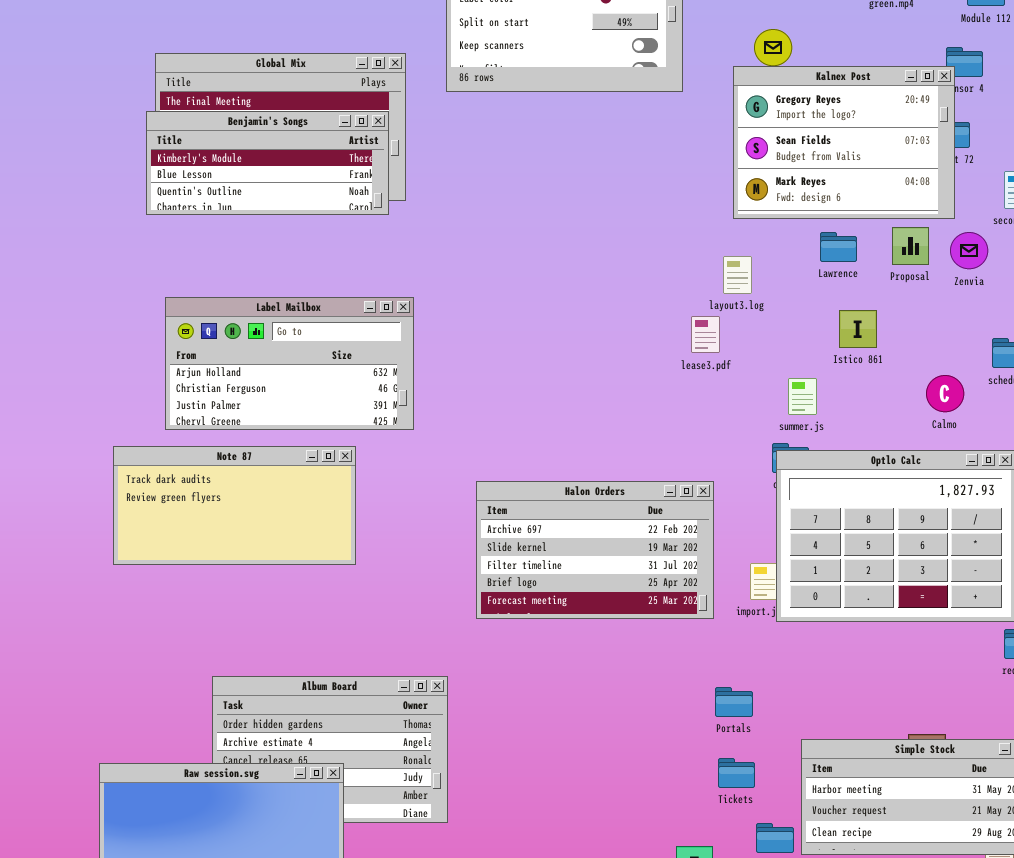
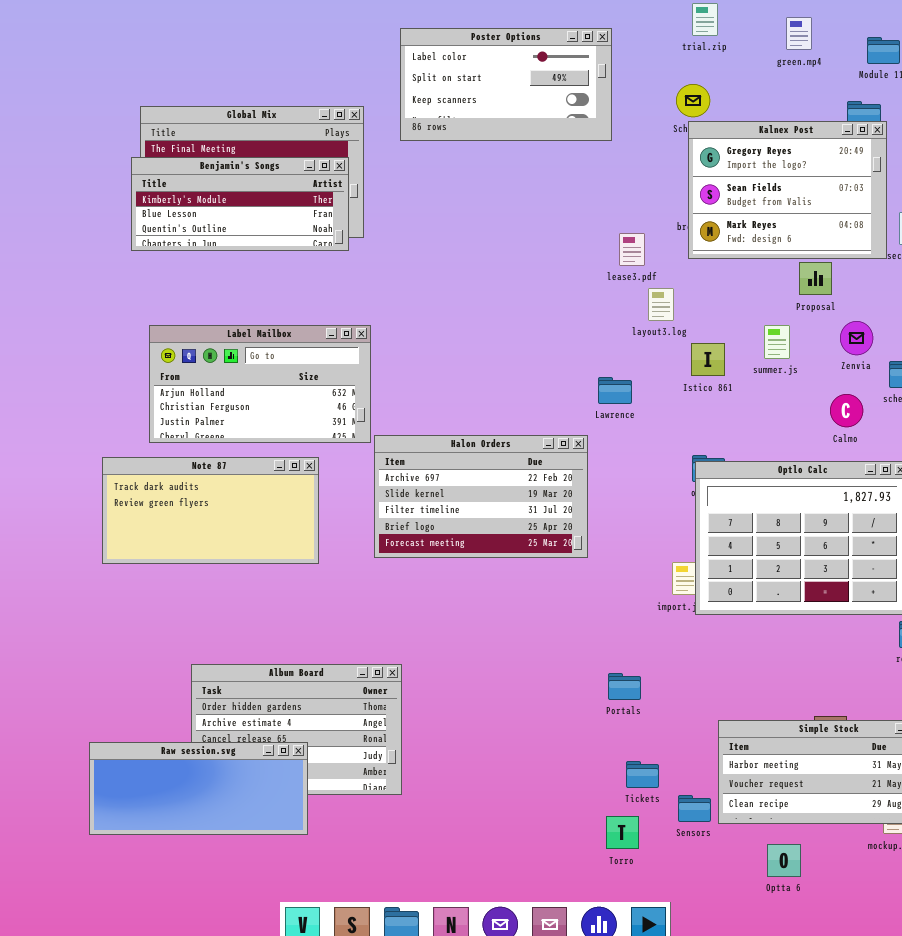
Kalnex Post: [733,66,955,219] -> [688,121,887,259], moved
Lawrence: [820,232,857,262] -> [598,377,632,404], moved
Zenvia: [950,232,988,269] -> [840,321,873,355], moved
Istico 861: [839,310,877,348] -> [691,343,725,376], moved
lease3.pdf: [691,316,720,353] -> [619,233,645,266], moved
summer.js: [788,378,817,415] -> [764,325,790,359], moved
Halon Orders: [476,481,714,619] -> [374,435,588,558], moved
Portals: [715,687,753,717] -> [608,673,641,700], moved
Tickets: [718,758,755,788] -> [626,761,659,788], moved

